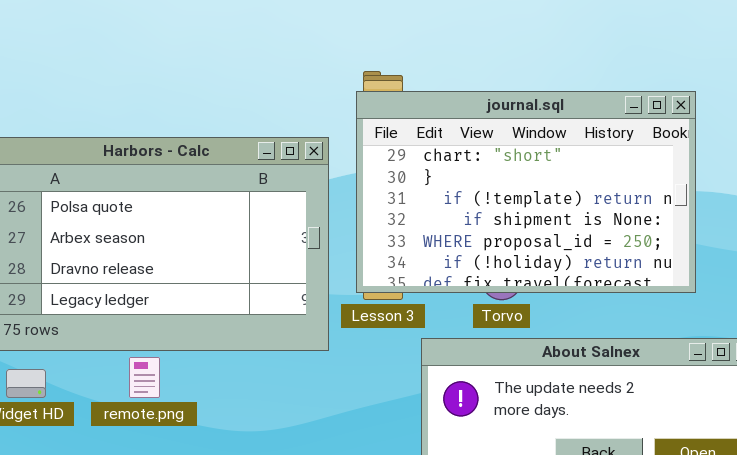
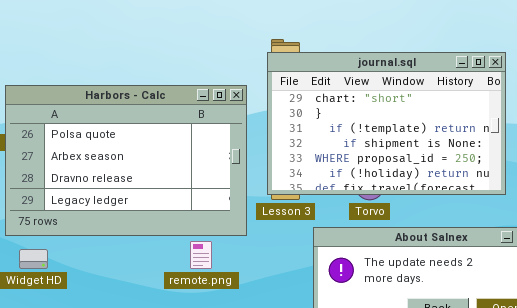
remote.png: [129,357,160,398] -> [190,241,212,269], moved

